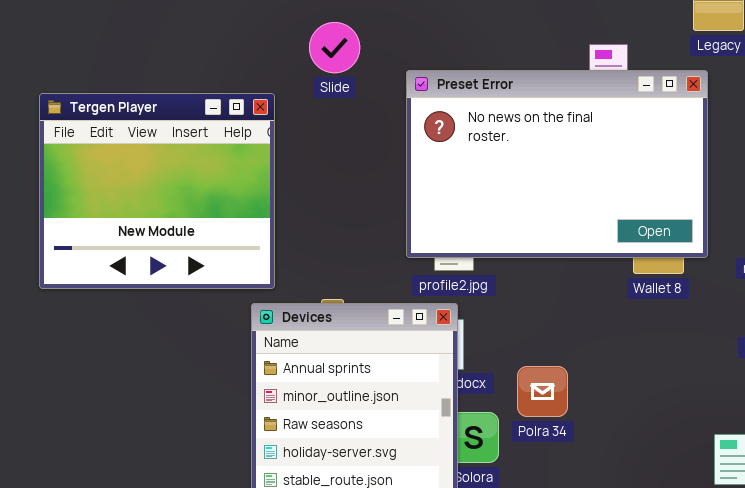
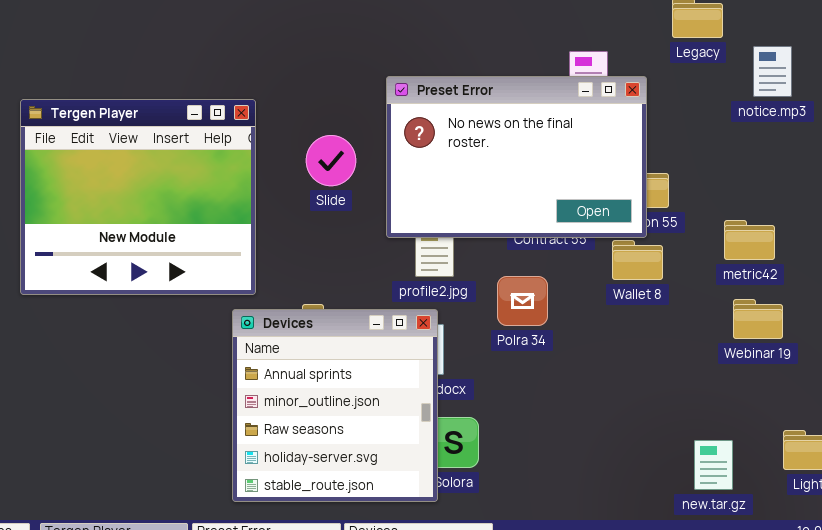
Slide: [309,22,360,73] -> [306,135,356,186], moved
Preset Error: [406,70,708,258] -> [386,76,647,238], resized
Polra 34: [517,366,568,417] -> [497,276,548,326], moved

